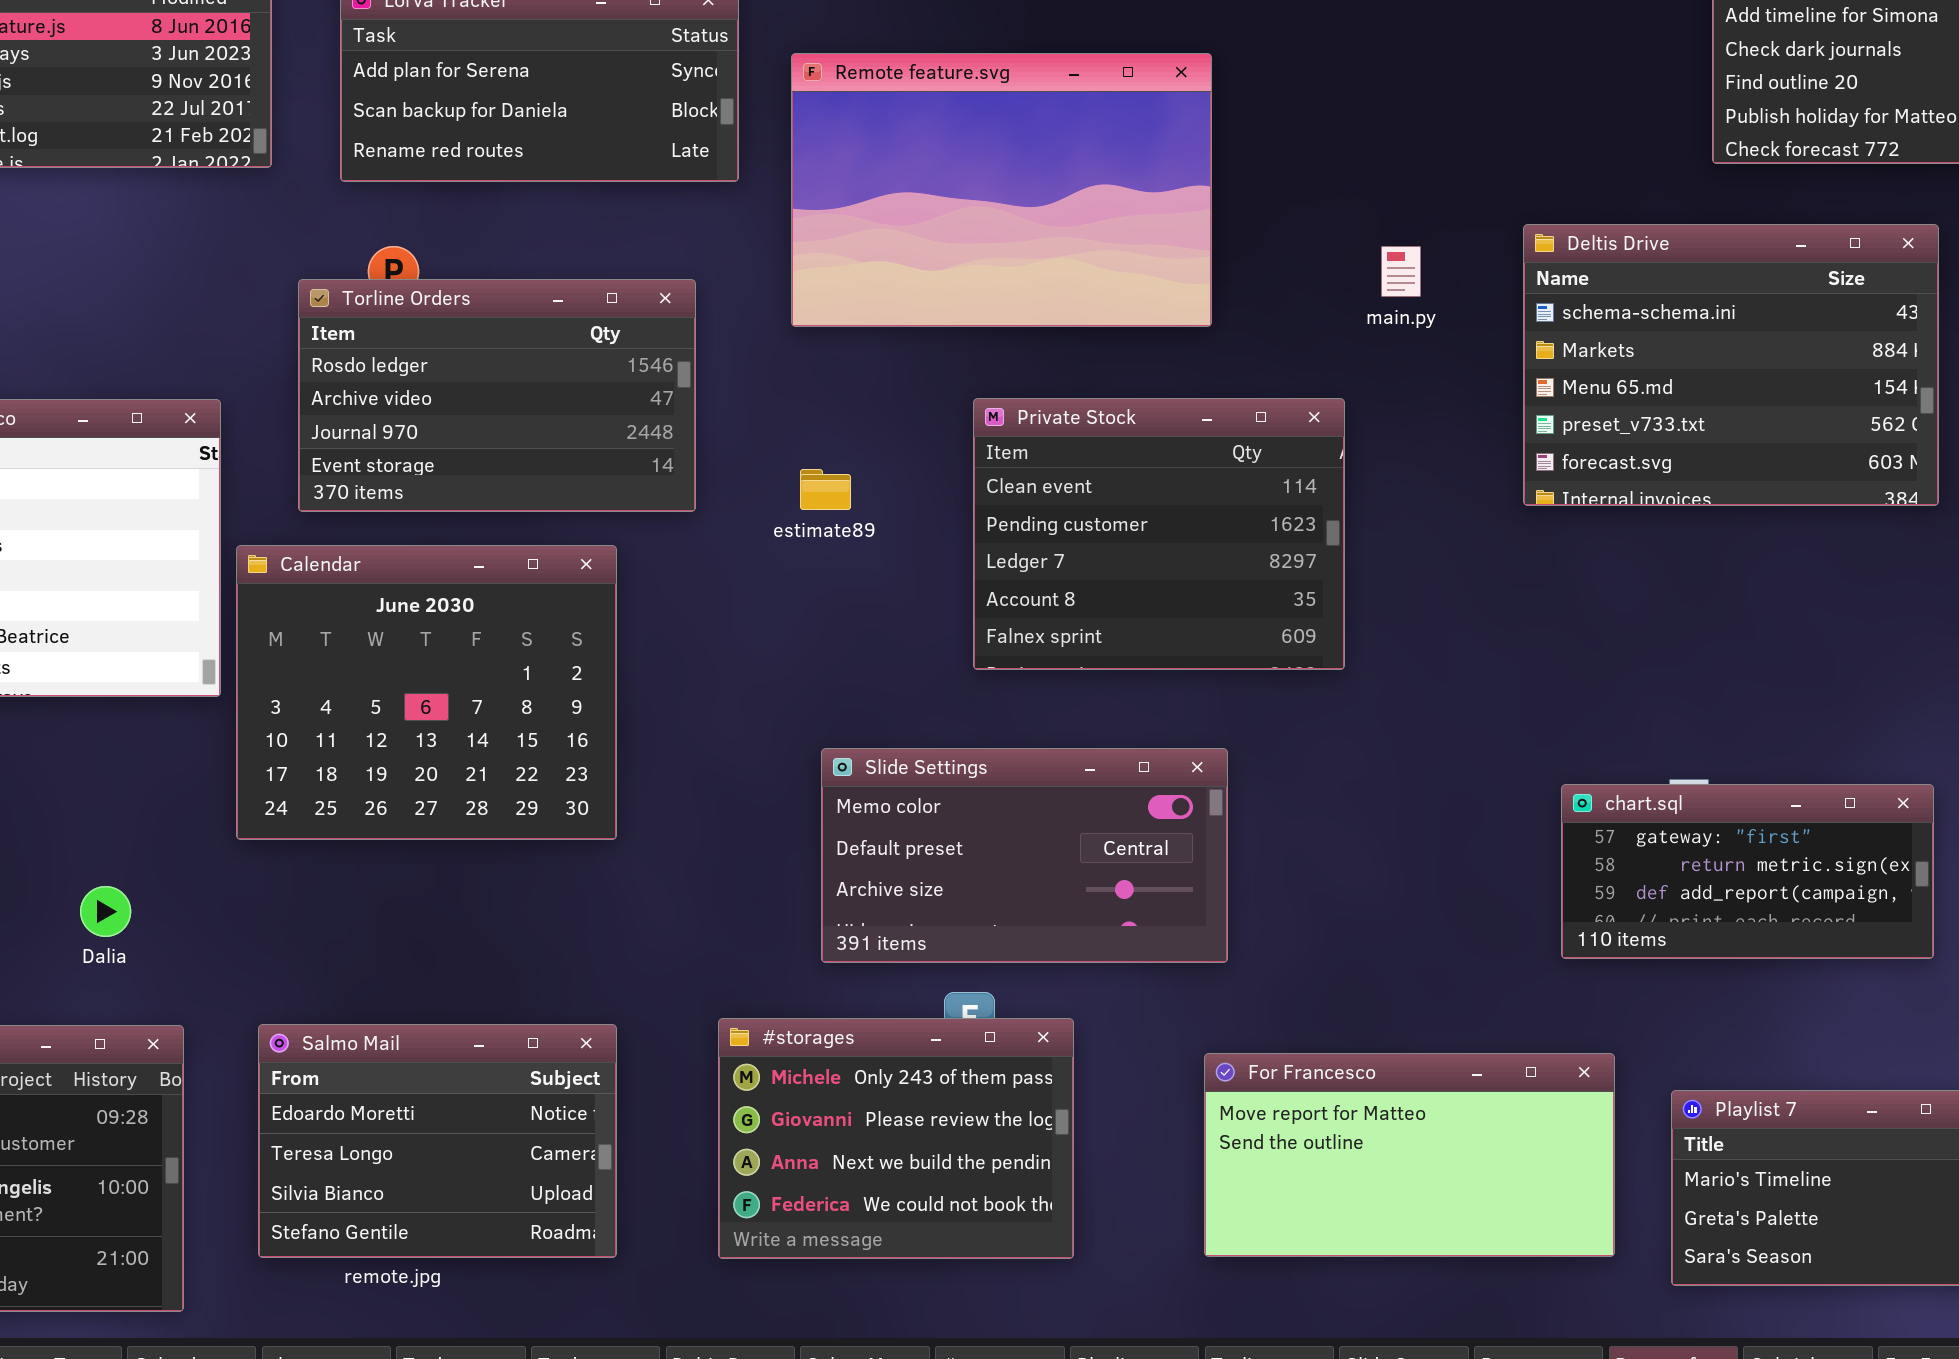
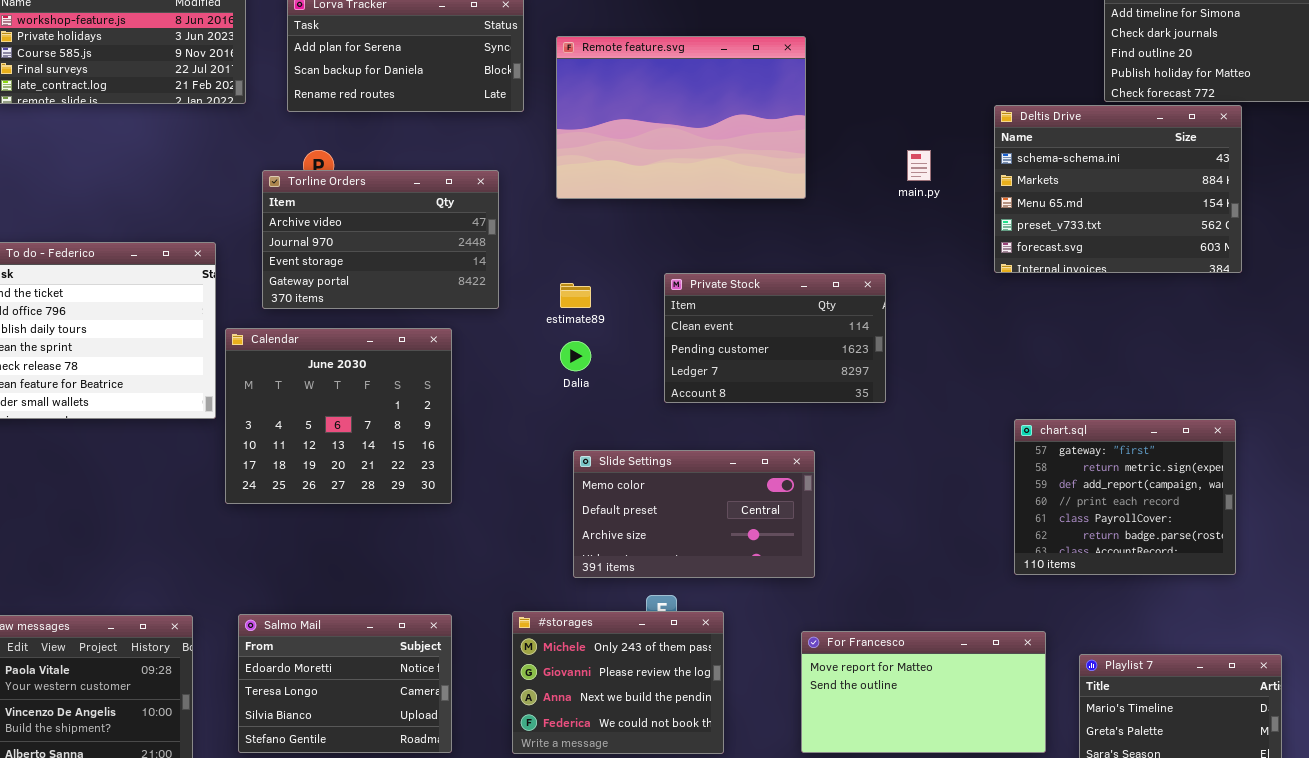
Deltis Drive: [1523,224,1939,506] -> [994,105,1242,273], moved
Torline Orders: [298,279,696,512] -> [262,170,499,309], scrolled down 1 row
Private Stock: [973,398,1345,670] -> [664,273,886,403], resized
chart.sql: [1561,784,1934,959] -> [1014,419,1236,575], resized
Dalia: [80,886,131,937] -> [560,341,591,371], moved

